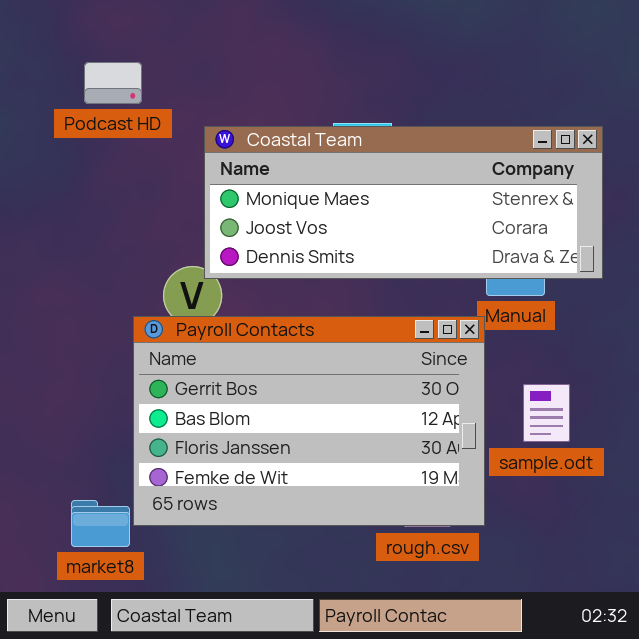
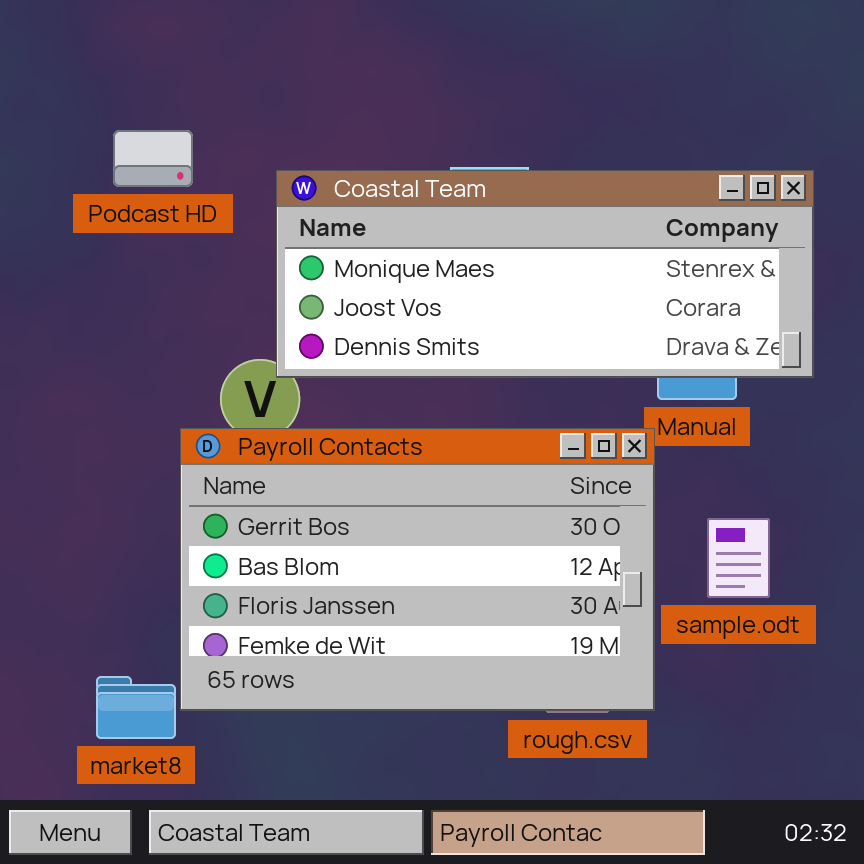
Podcast HD: [84,62,142,104] -> [113,130,193,187], moved

